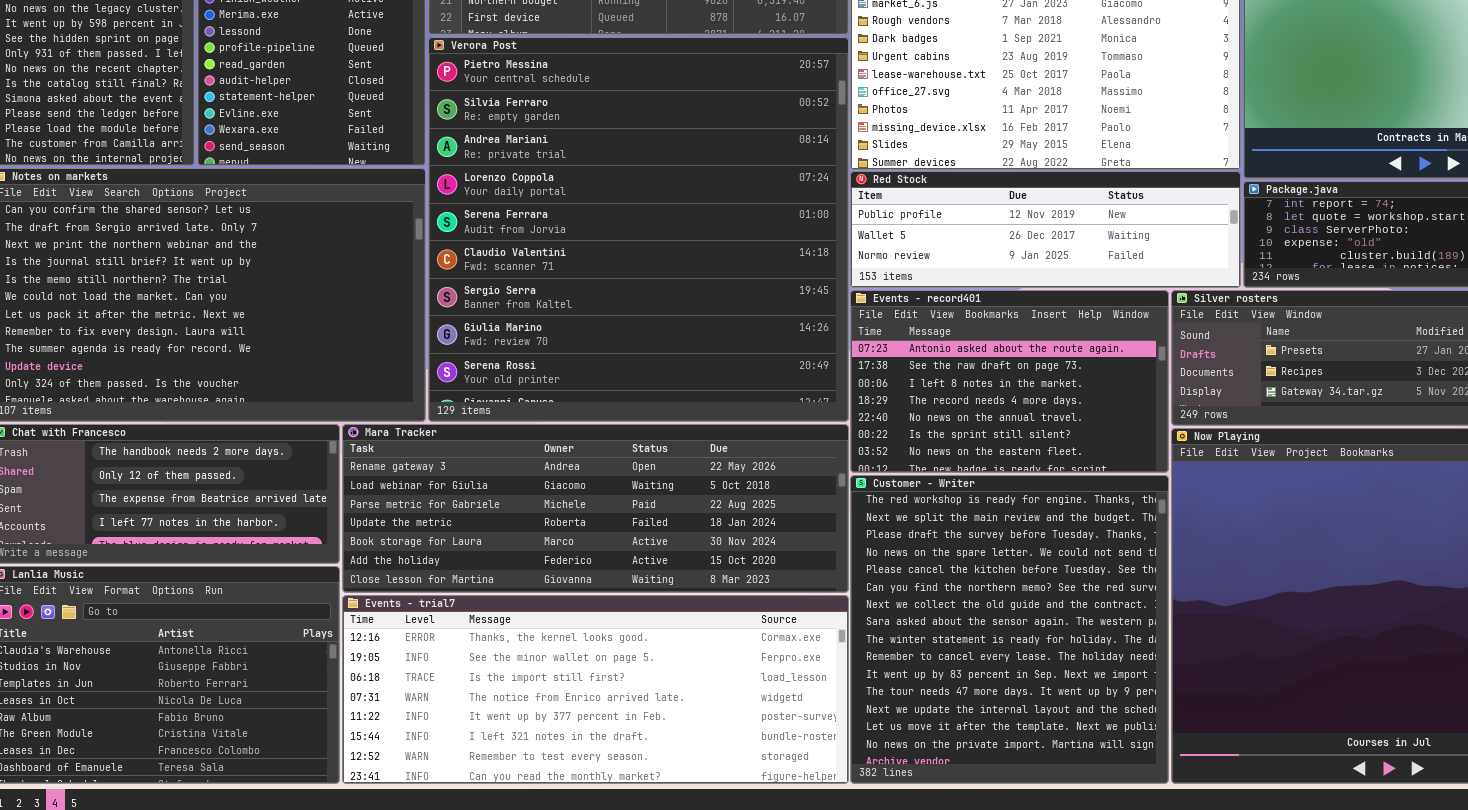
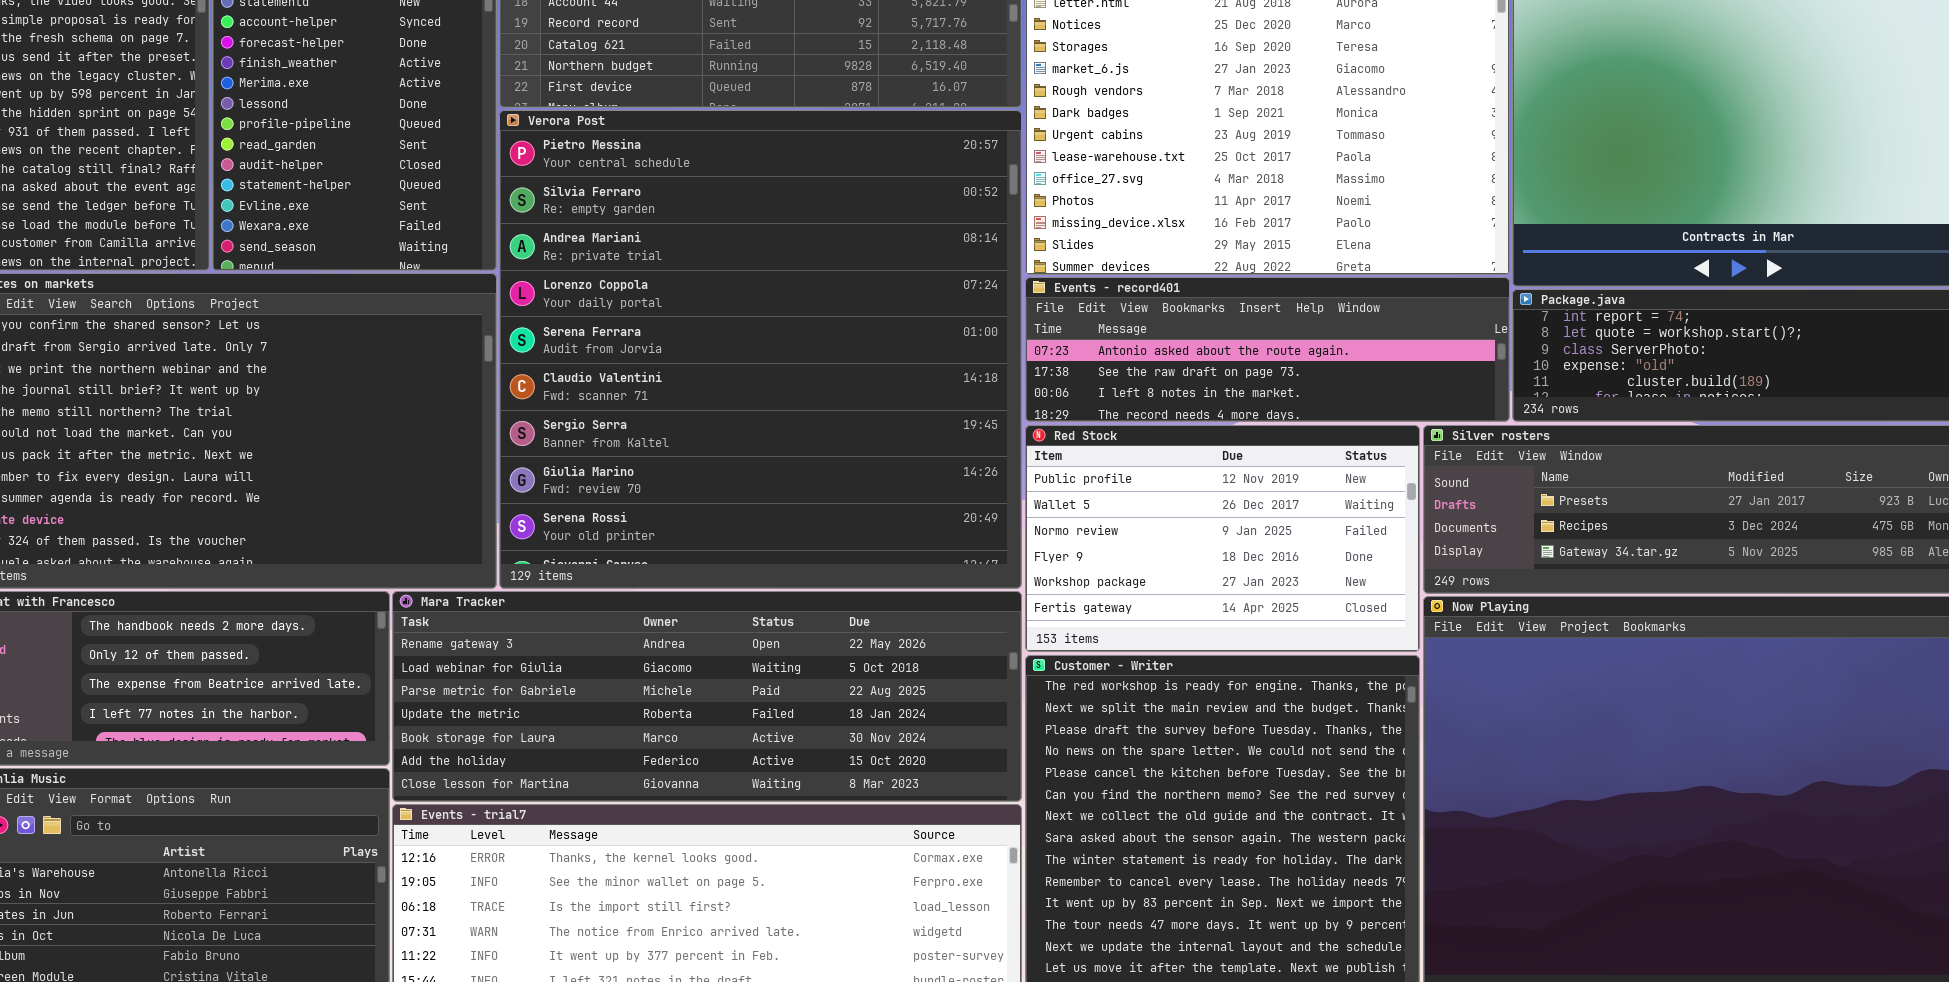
Red Stock: [850,171,1241,288] -> [1025,425,1420,652], moved, resized
Events - record401: [850,290,1169,473] -> [1025,277,1510,422], moved, resized

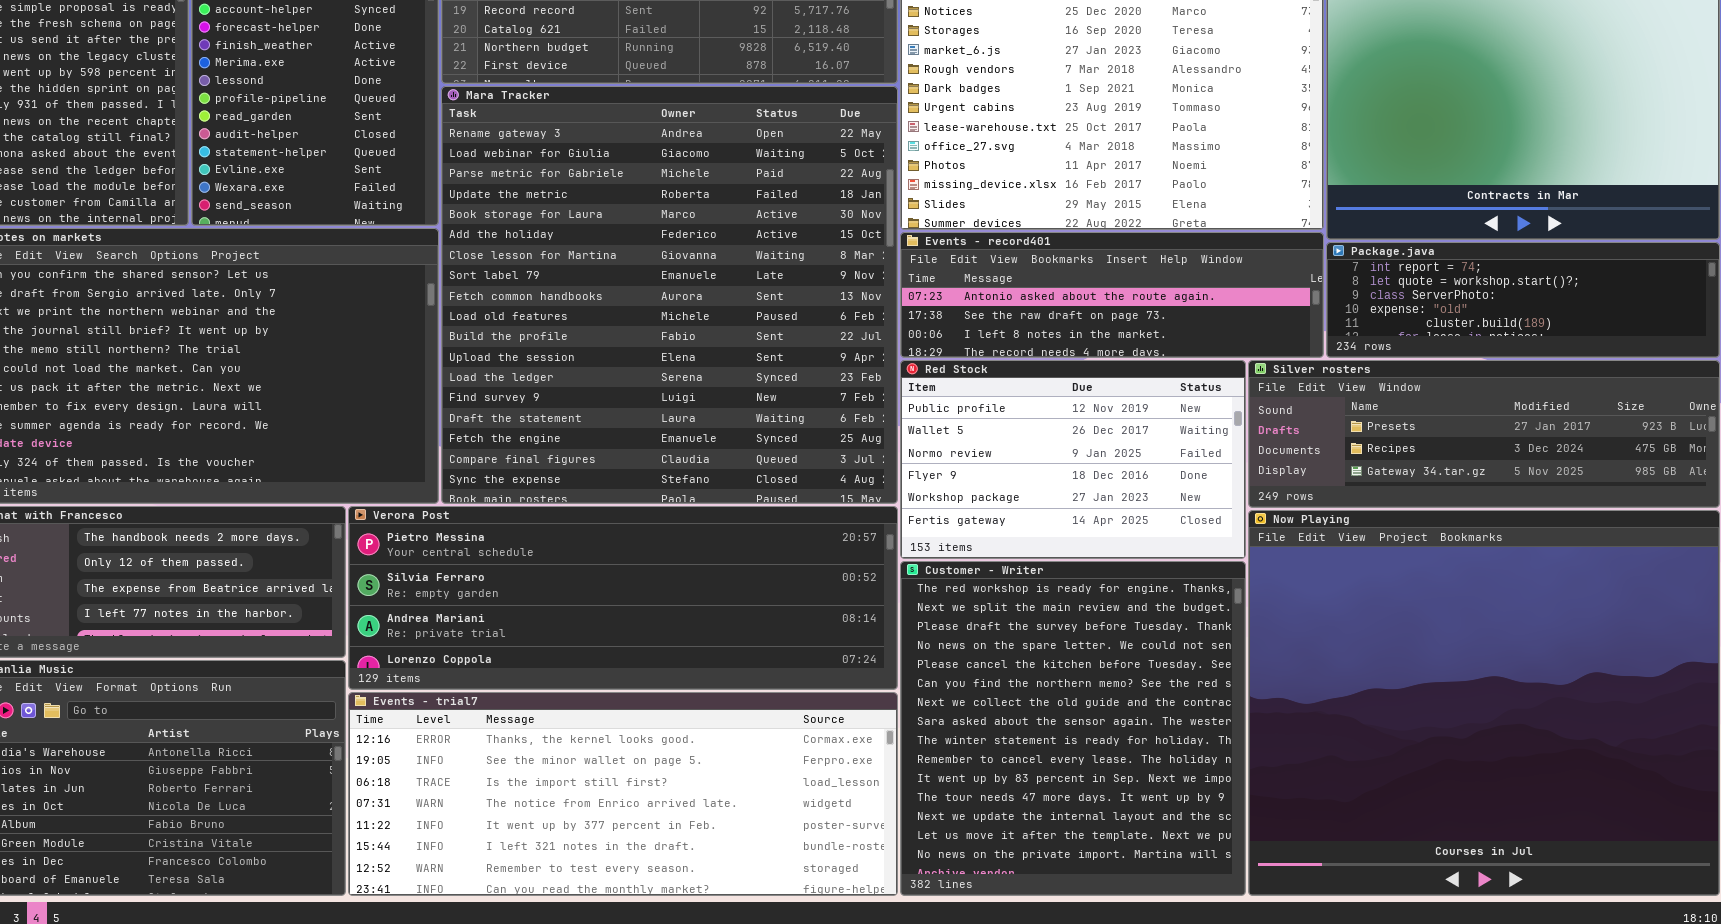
Verora Post: [499,110,1022,589] -> [348,506,898,690], moved, resized
Mara Tracker: [392,591,1022,802] -> [441,86,898,504], moved, resized

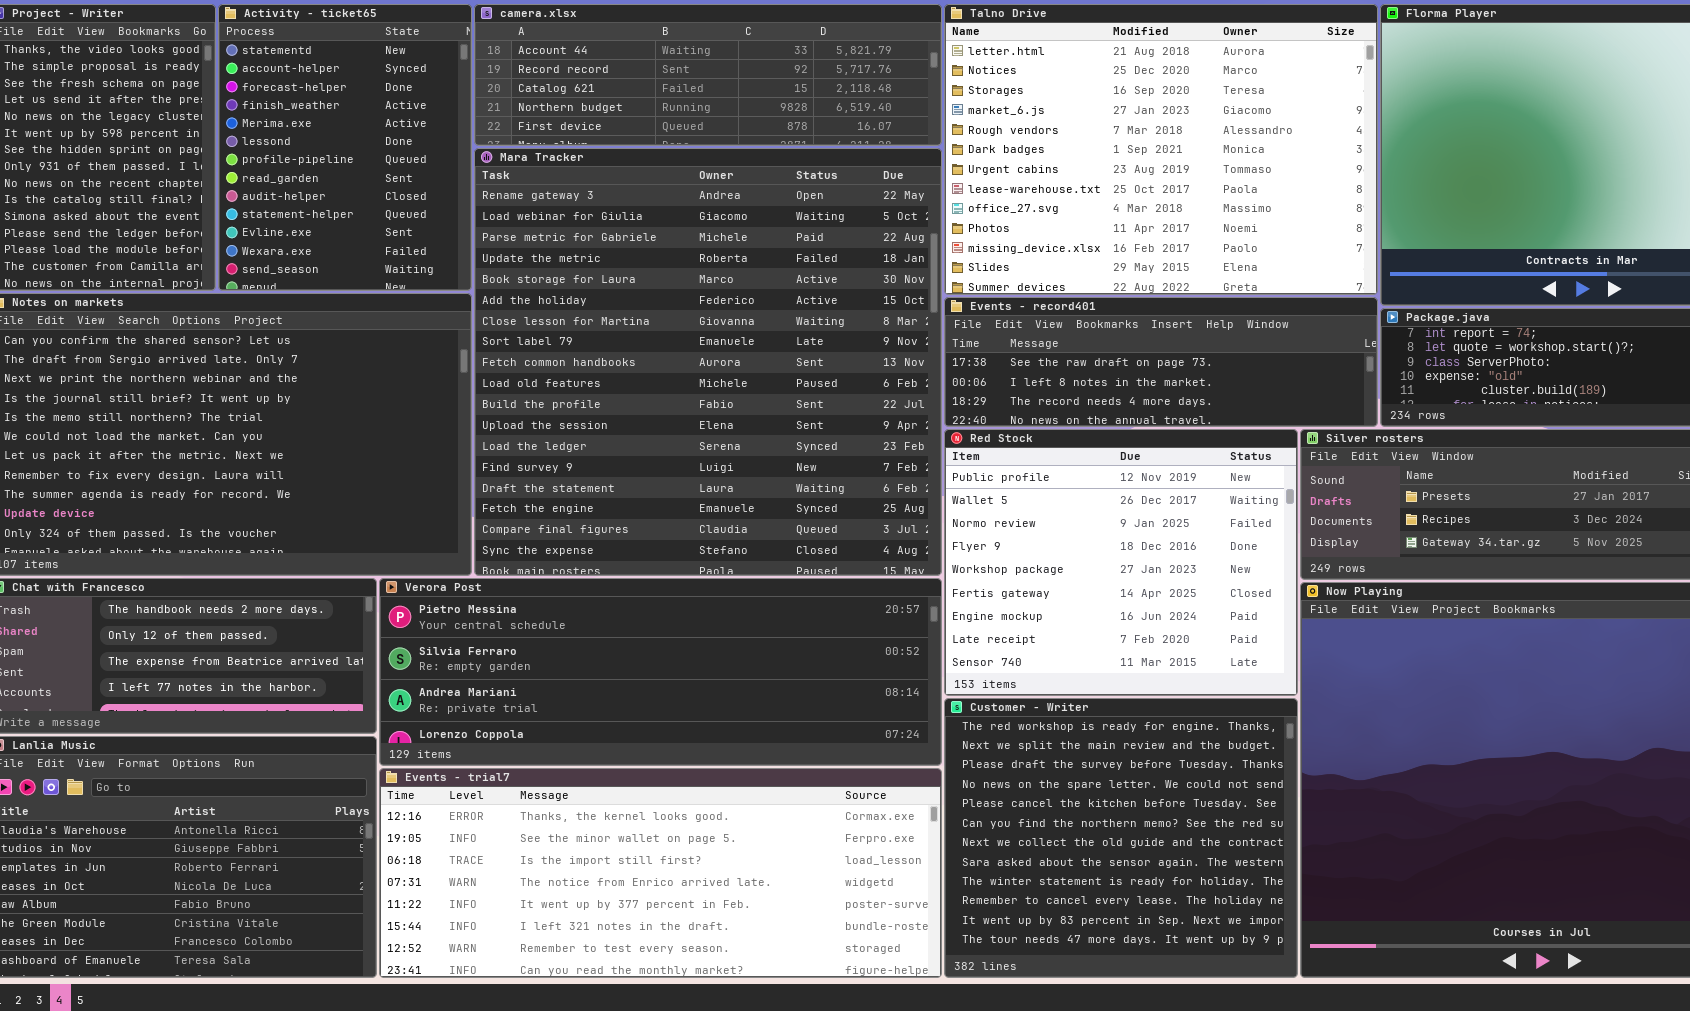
Events - record401: [900,232,1324,358] -> [944,297,1378,427], scrolled down 1 row
Red Stock: [900,360,1246,559] -> [944,429,1298,696], resized
Customer - Writer: [900,561,1246,896] -> [944,698,1298,978], resized

